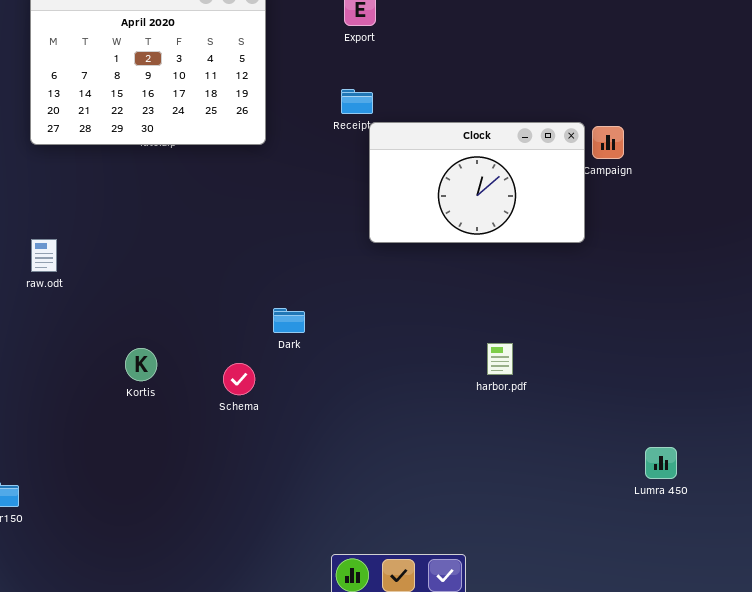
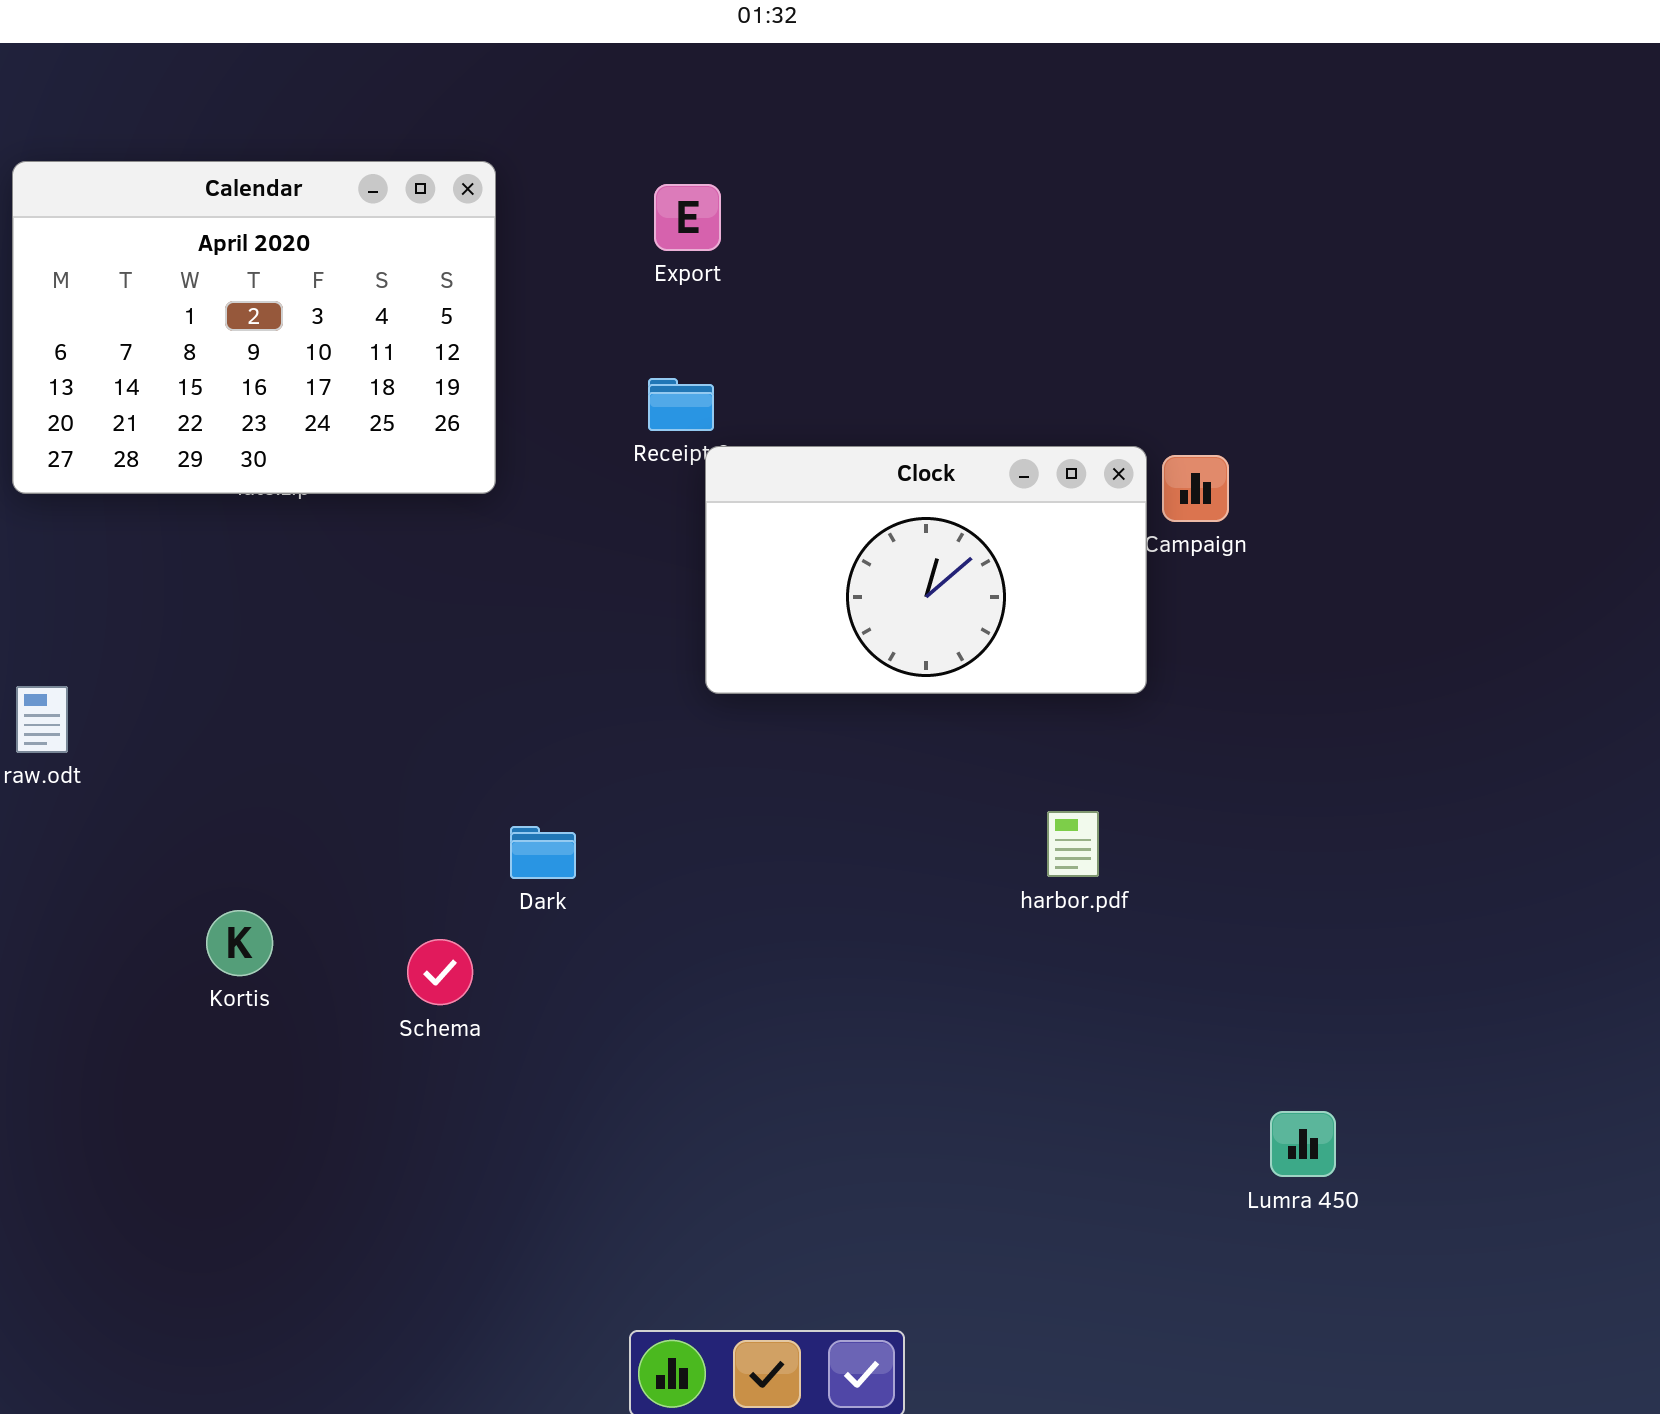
harbor.pdf: [487,343,513,375] -> [1047,811,1099,877], moved

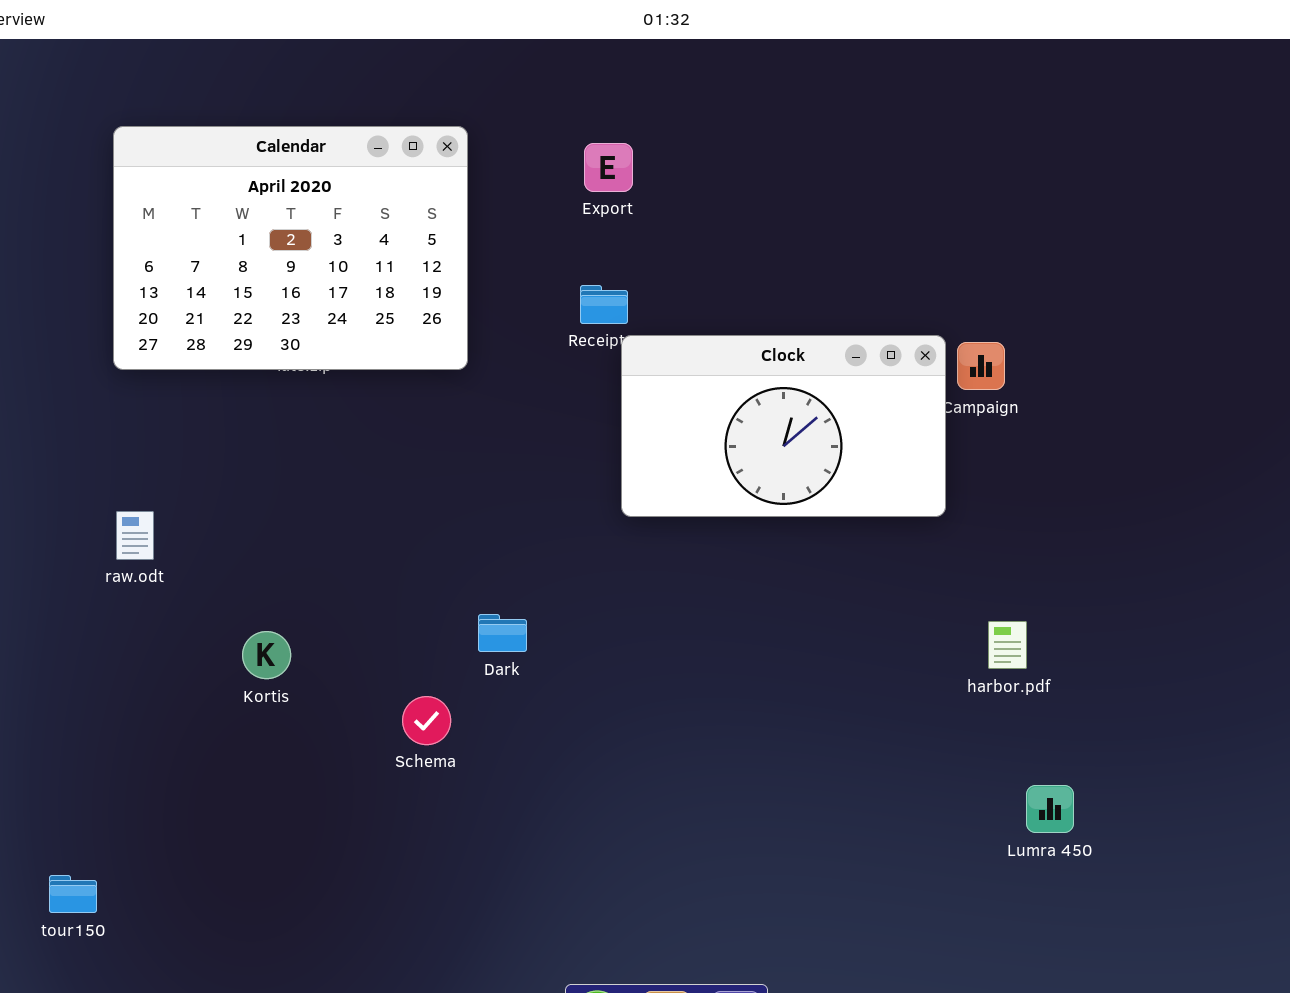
harbor.pdf: [1047,811,1099,877] -> [988,621,1027,669], moved
Kortis: [206,910,273,976] -> [242,631,291,679], moved
Lumra 450: [1270,1111,1336,1177] -> [1026,785,1074,833], moved

